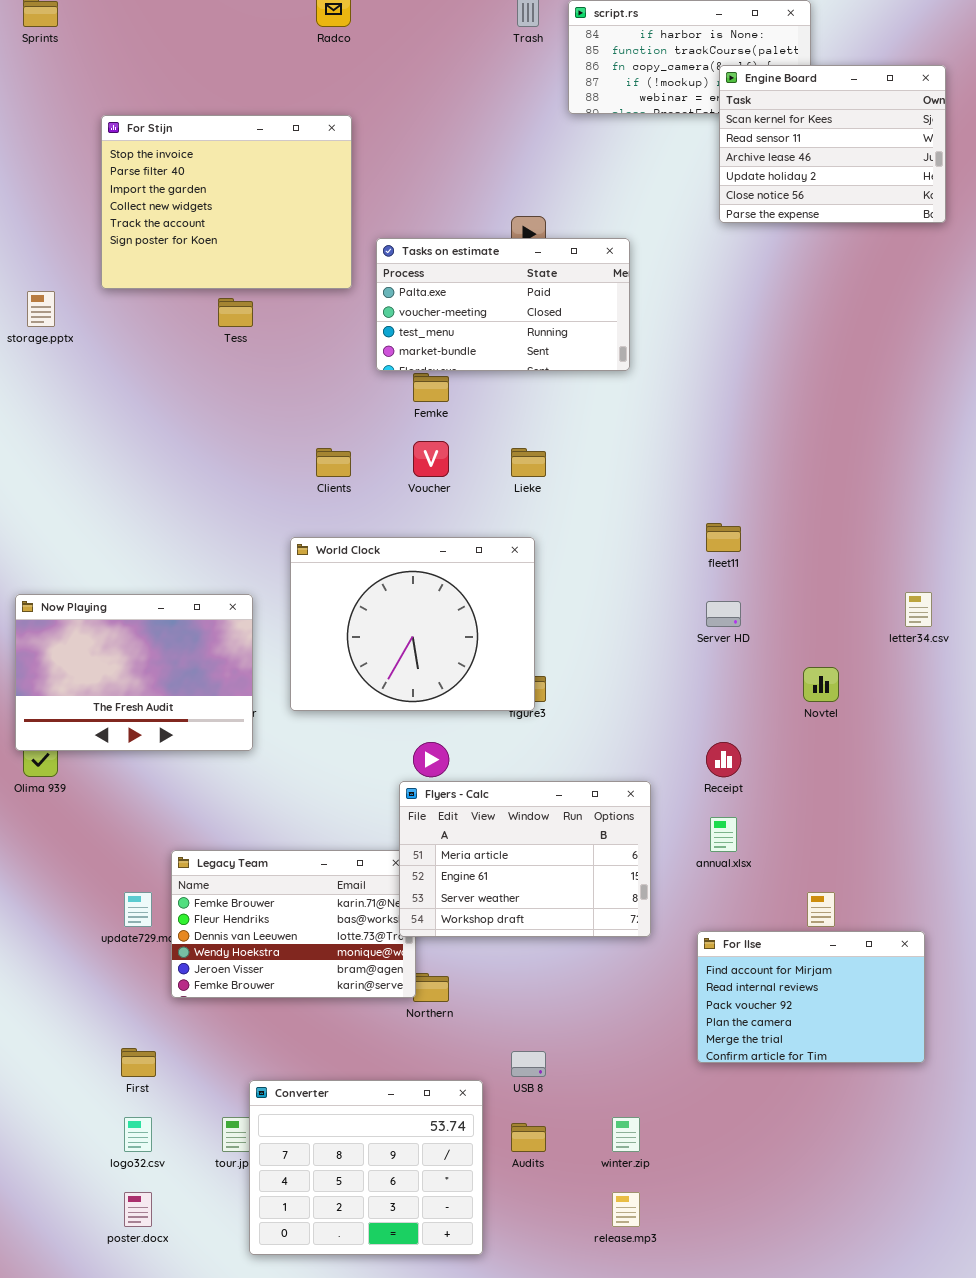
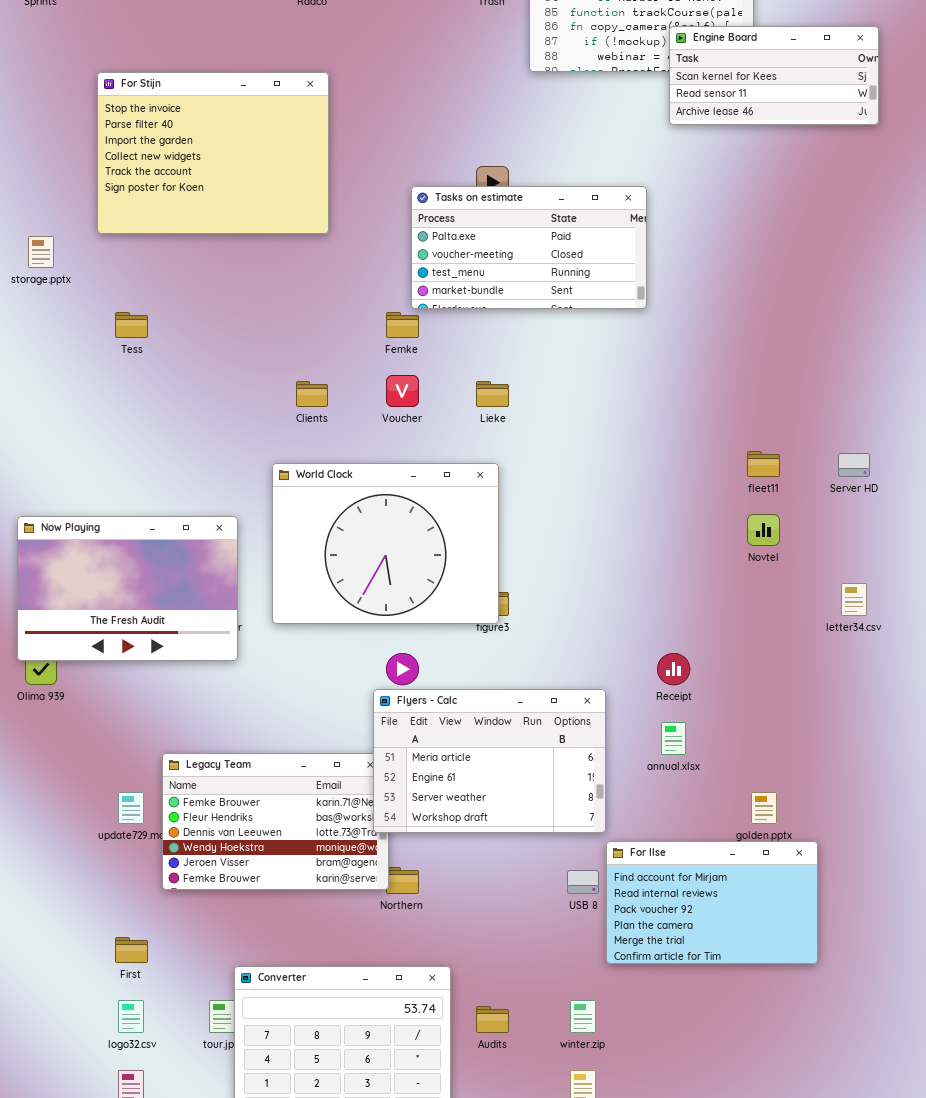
Engine Board: [719,65,946,223] -> [669,26,879,125], resized
Tasks on estimate: [376,238,630,371] -> [411,186,647,309], moved
Tess: [218,298,253,327] -> [115,312,148,338], moved
fleet11: [706,523,741,552] -> [747,451,780,477], moved
letter34.csv: [905,592,932,627] -> [841,583,867,616], moved
Server HD: [706,601,741,627] -> [838,453,870,477], moved
Novtel: [803,667,839,702] -> [747,514,780,546], moved
For Ilse: [697,931,925,1063] -> [606,841,818,964], moved
USB 8: [511,1051,546,1077] -> [567,870,599,894], moved

